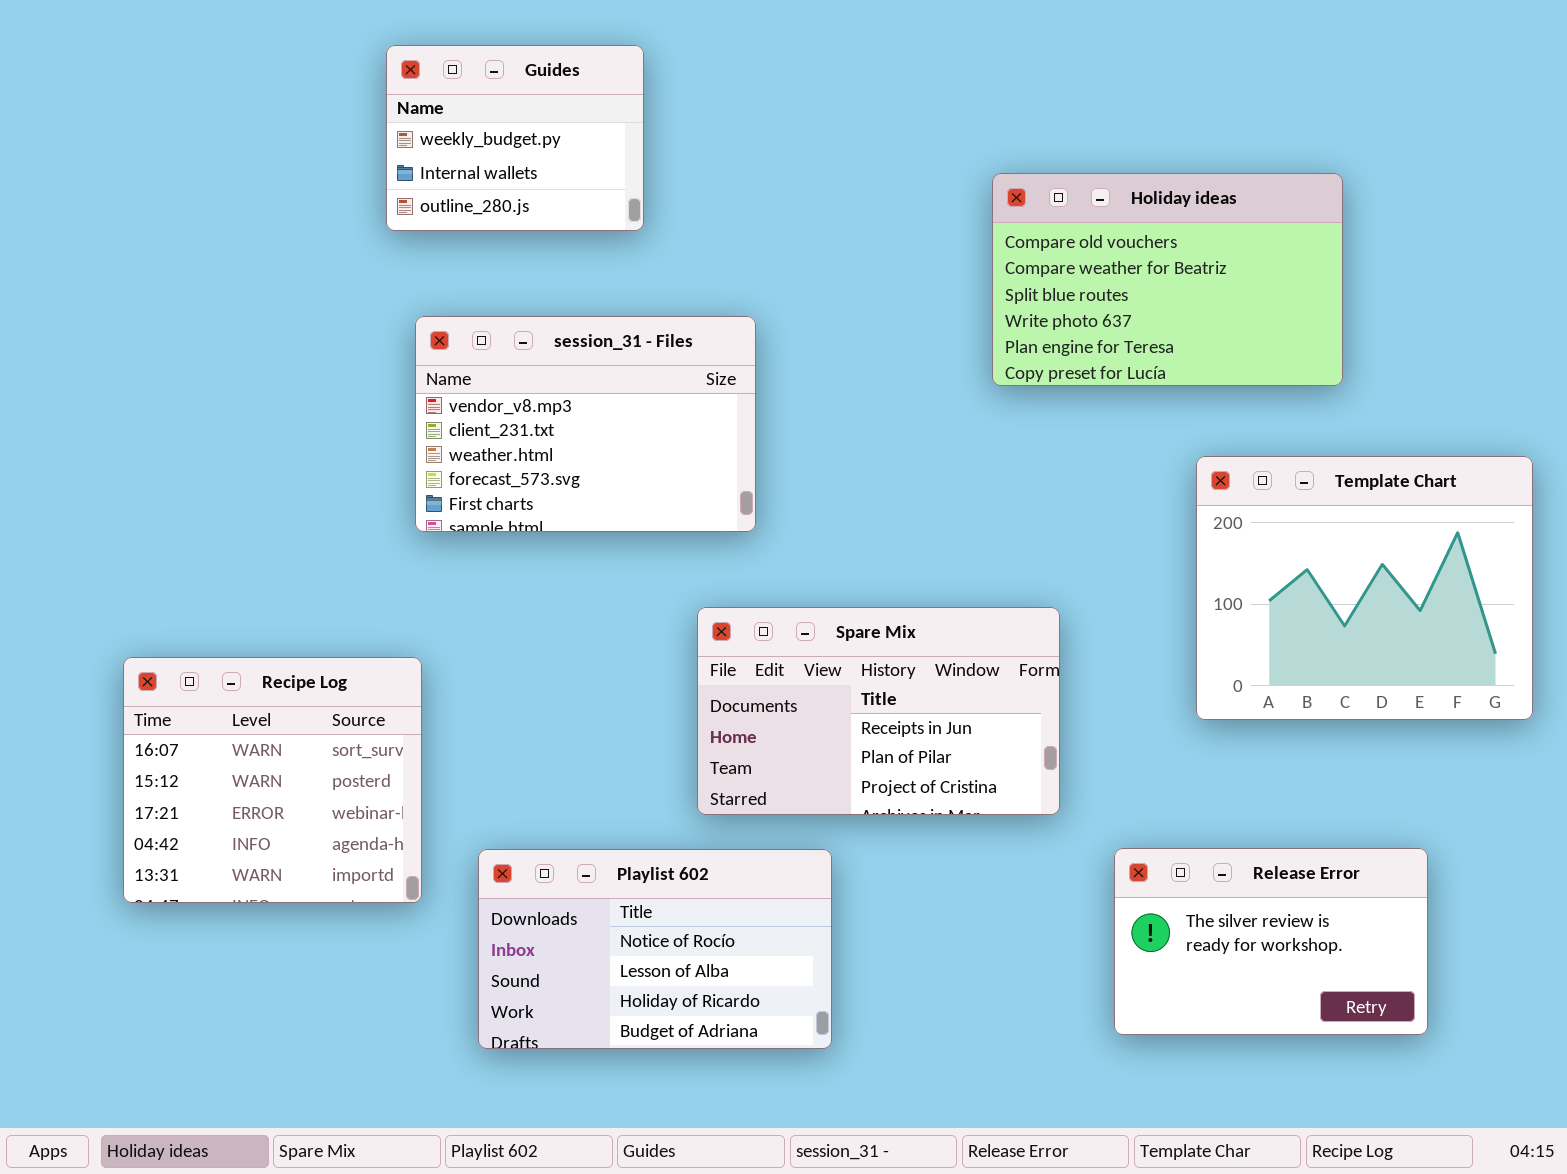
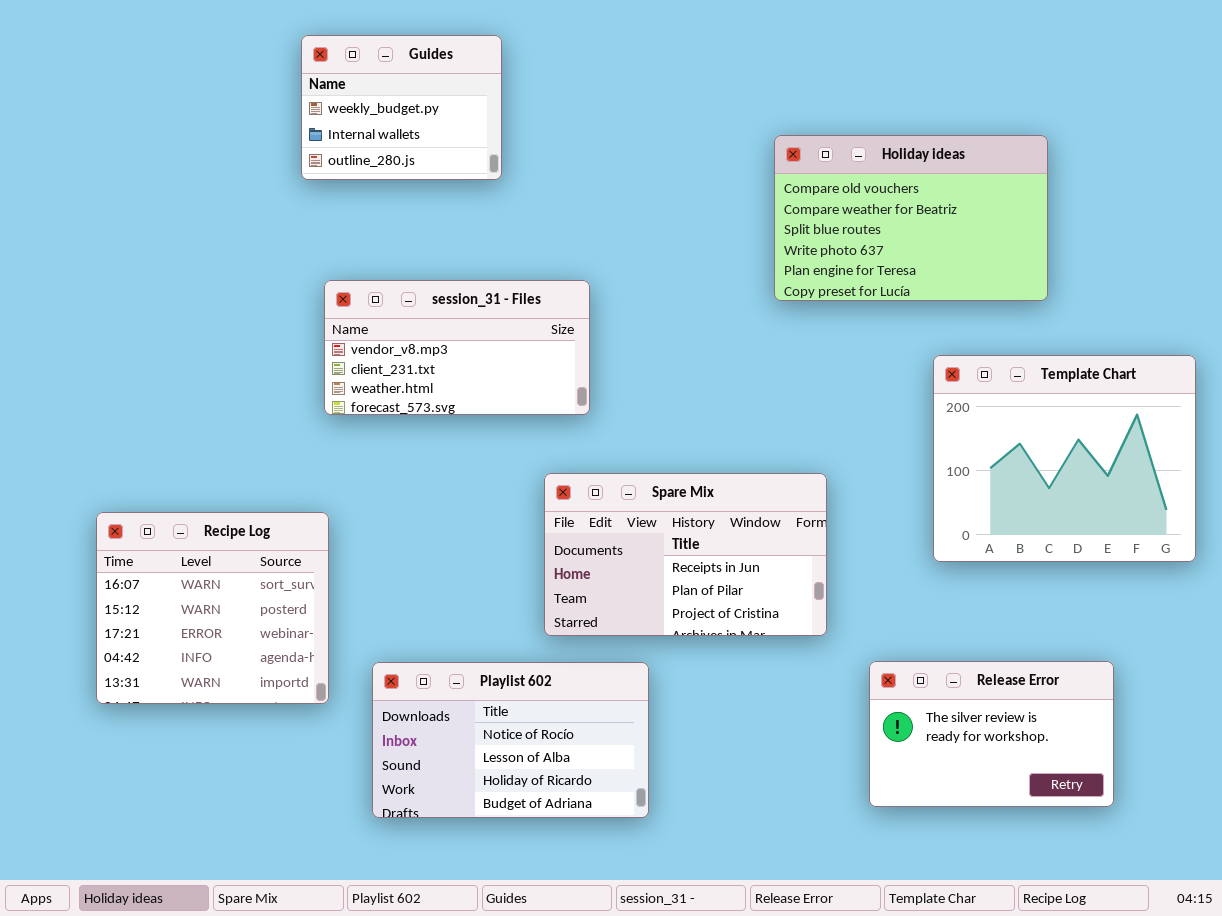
session_31 - Files: [415,316,756,532] -> [324,280,590,415], resized

